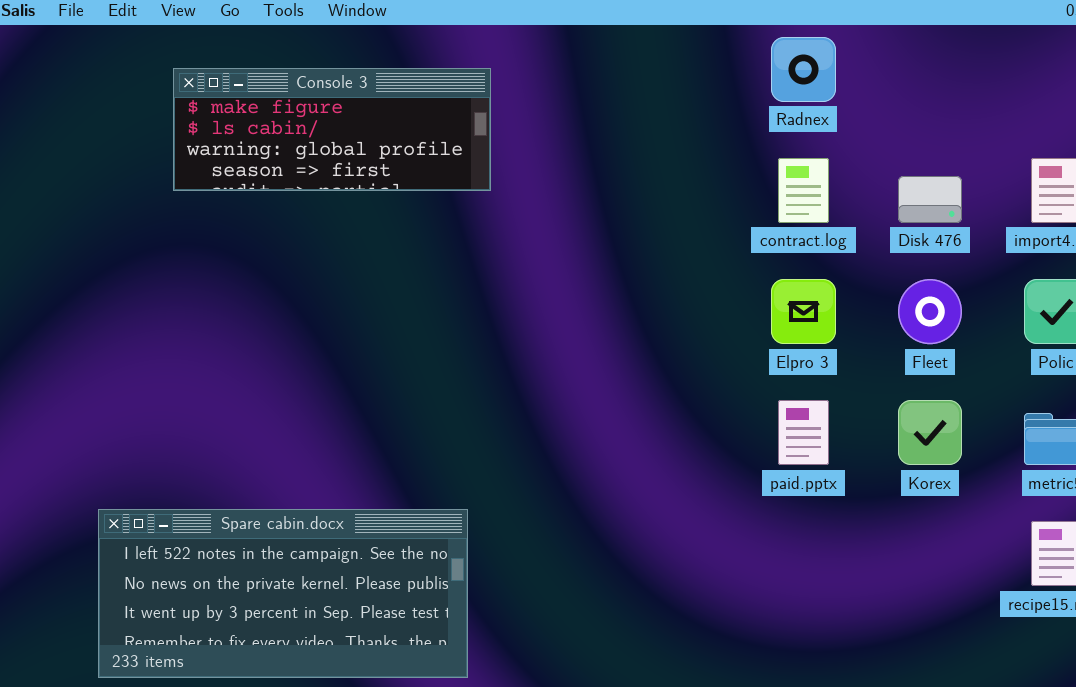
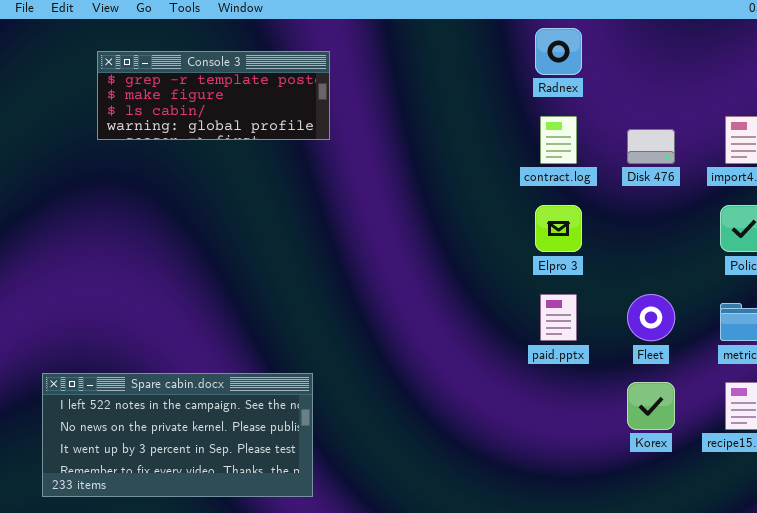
Console 3: [173,68,491,191] -> [97,51,330,140], scrolled up 1 row
Fleet: [898,279,962,344] -> [627,294,675,341], moved
Korex: [898,400,962,465] -> [627,382,675,430], moved

